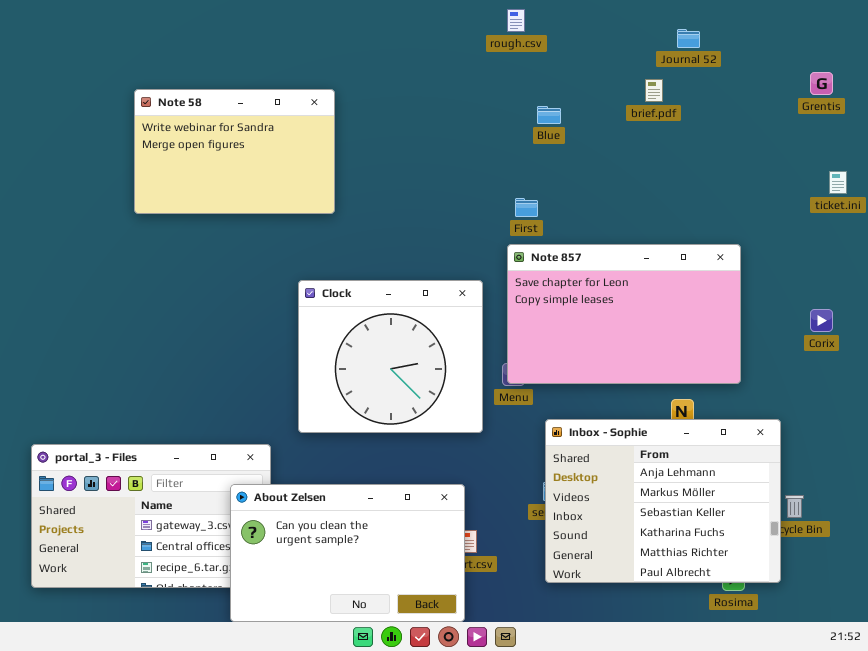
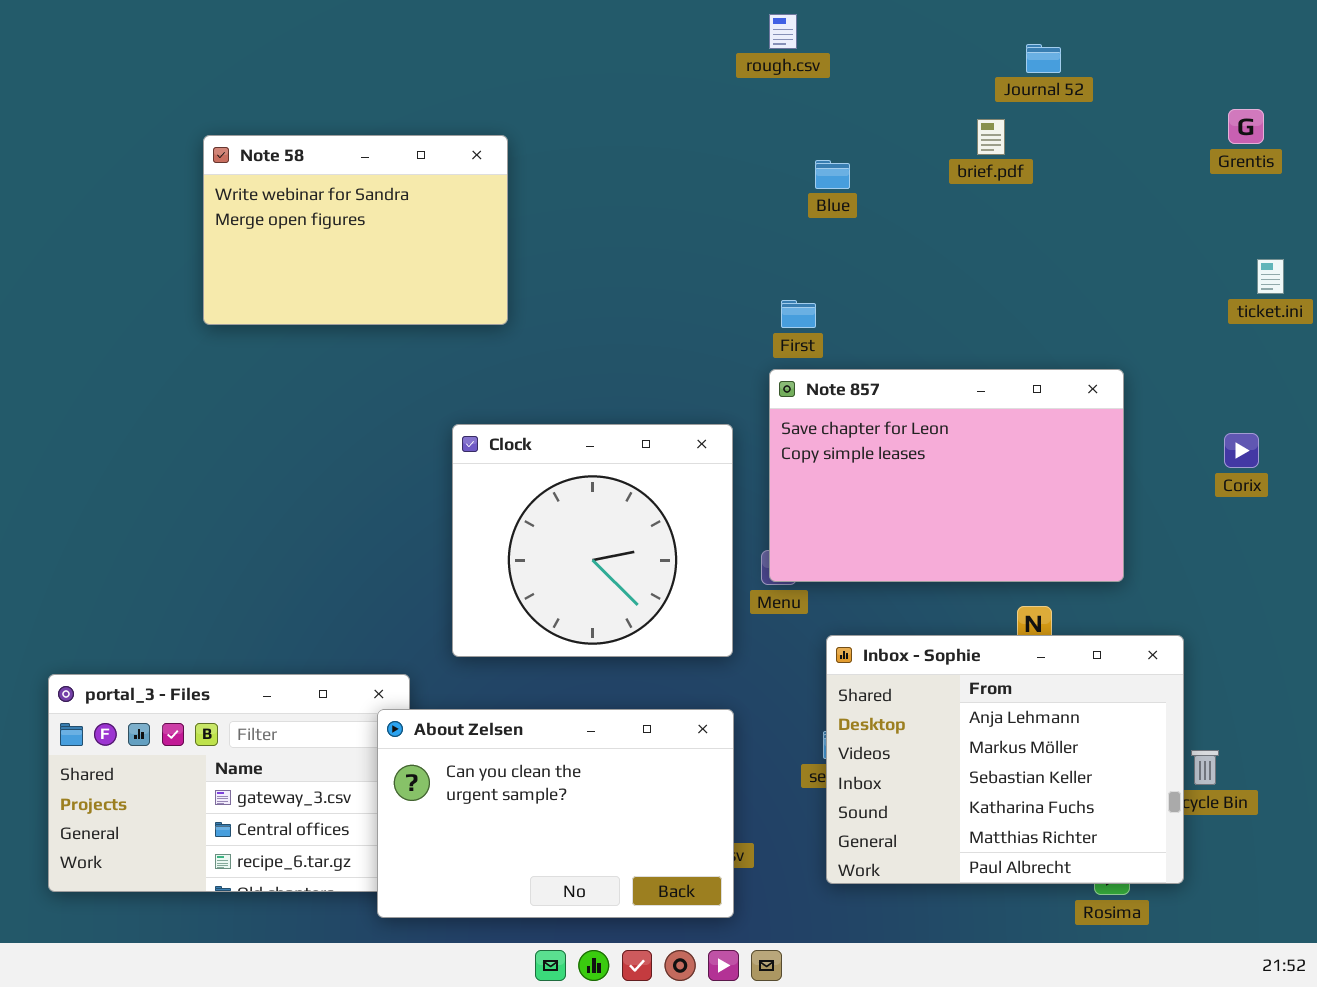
Corix: [810,309,833,332] -> [1224,433,1259,468], moved
About Zelsen: [230,484,465,622] -> [377,709,734,918], moved

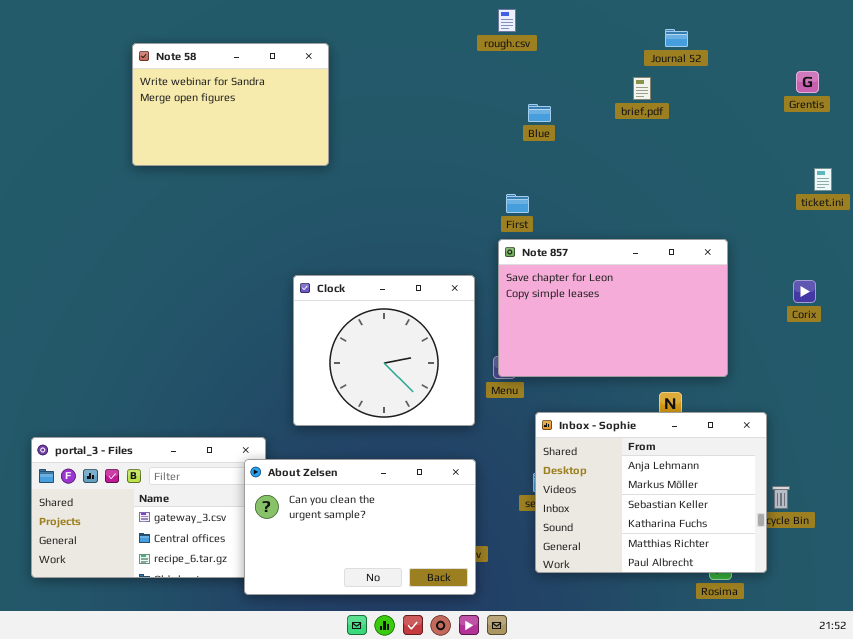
Note 58: [203,135,508,325] -> [132,43,329,166], moved

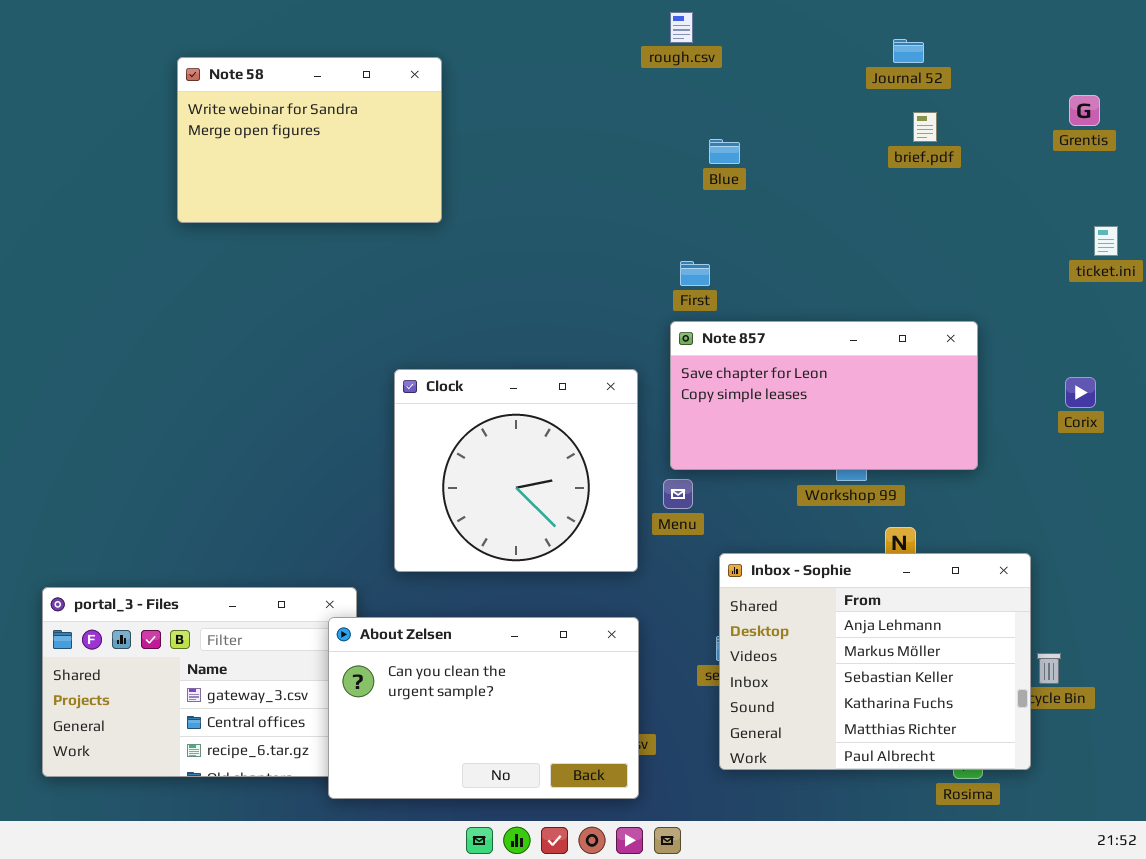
brief.pdf: [633,77,651,100] -> [913,112,937,142], moved
Note 857: [498,239,728,377] -> [670,321,978,470], resized

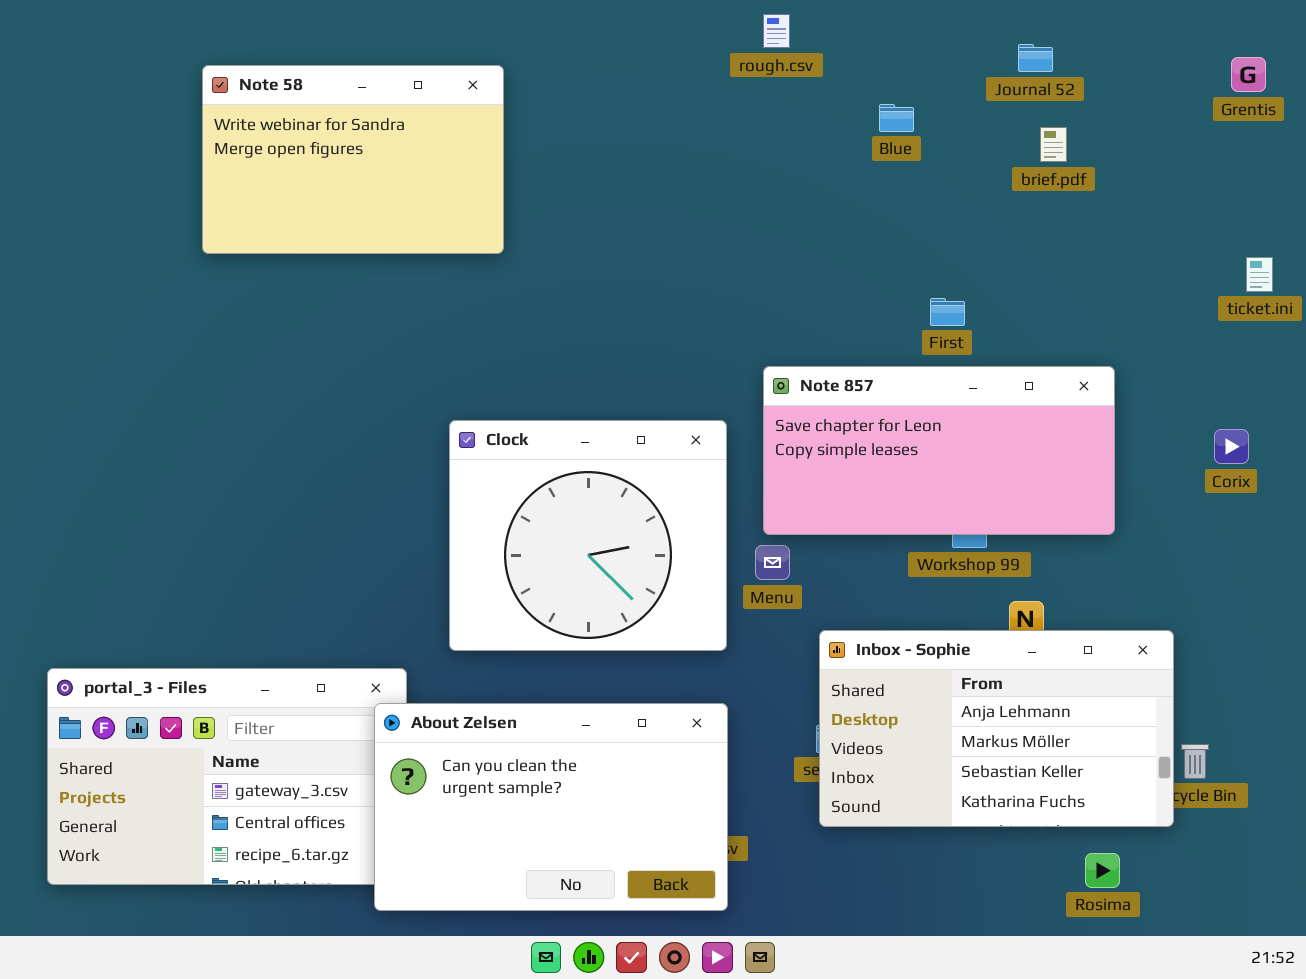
Grentis: [1069,95,1100,126] -> [1231,57,1266,92], moved
Blue: [709,139,740,164] -> [879,104,914,132], moved
First: [680,261,710,286] -> [930,298,965,326], moved
Inbox - Sophie: [719,553,1031,770] -> [819,630,1174,827], resized

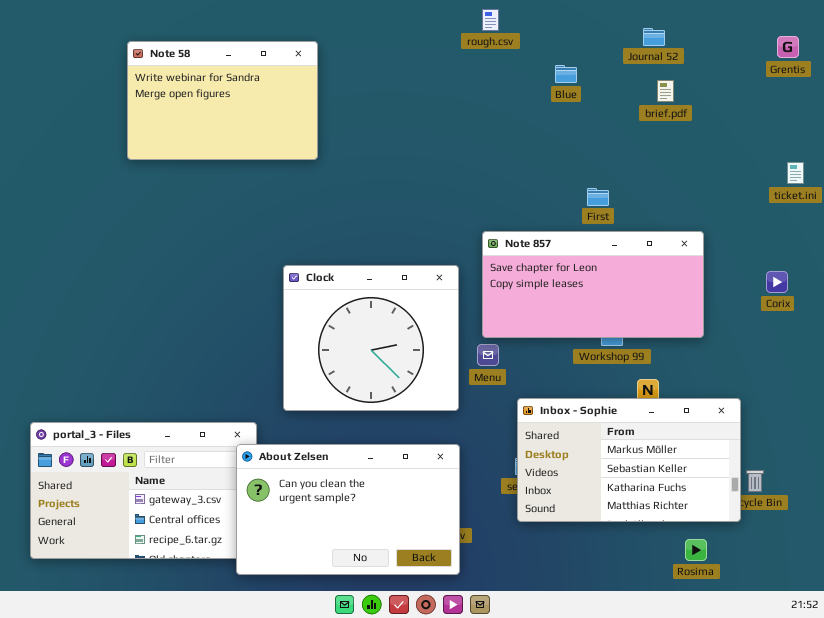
Inbox - Sophie: [819,630,1174,827] -> [517,398,741,522], scrolled down 1 row

